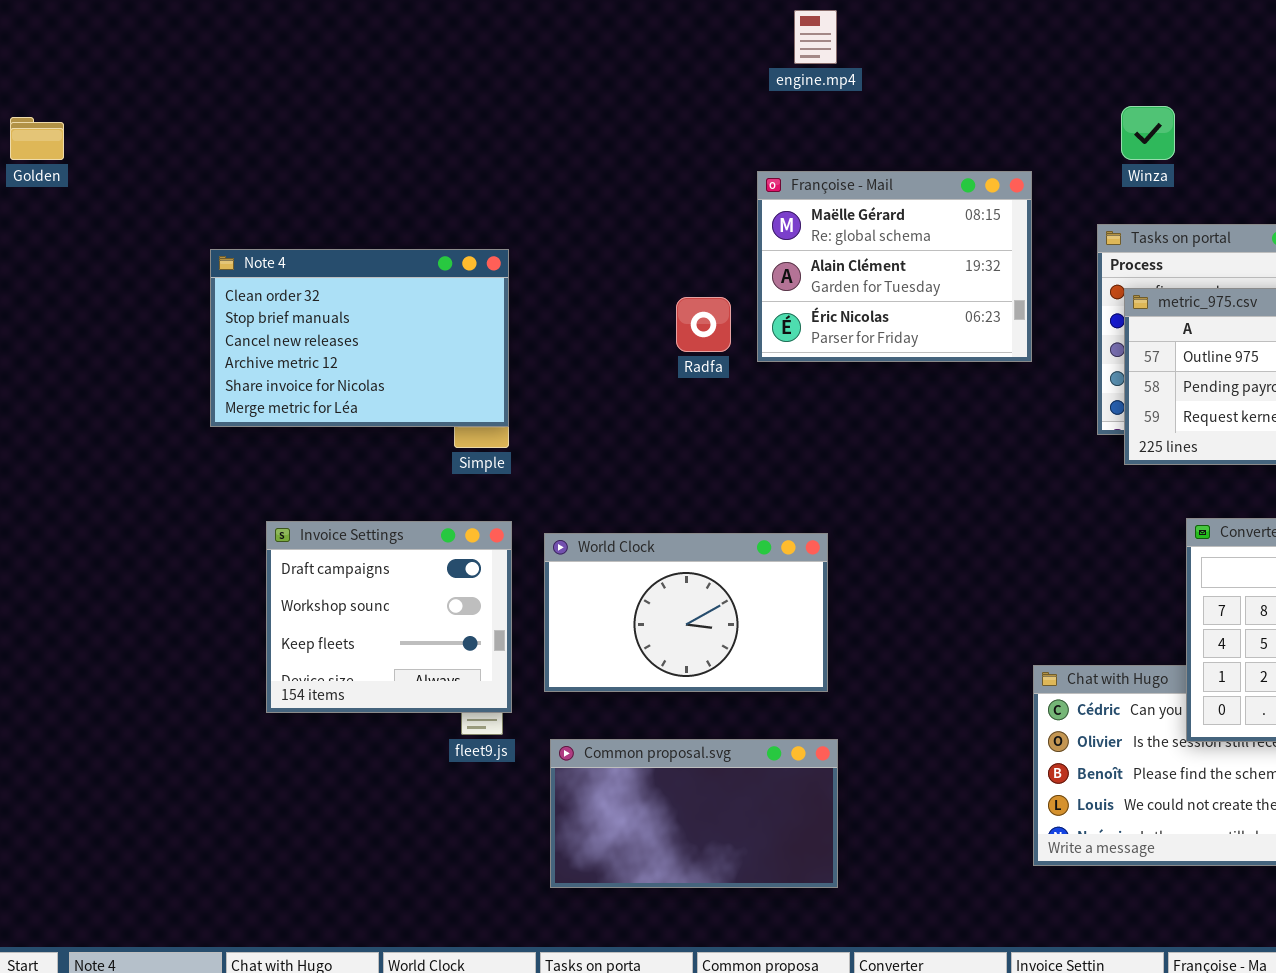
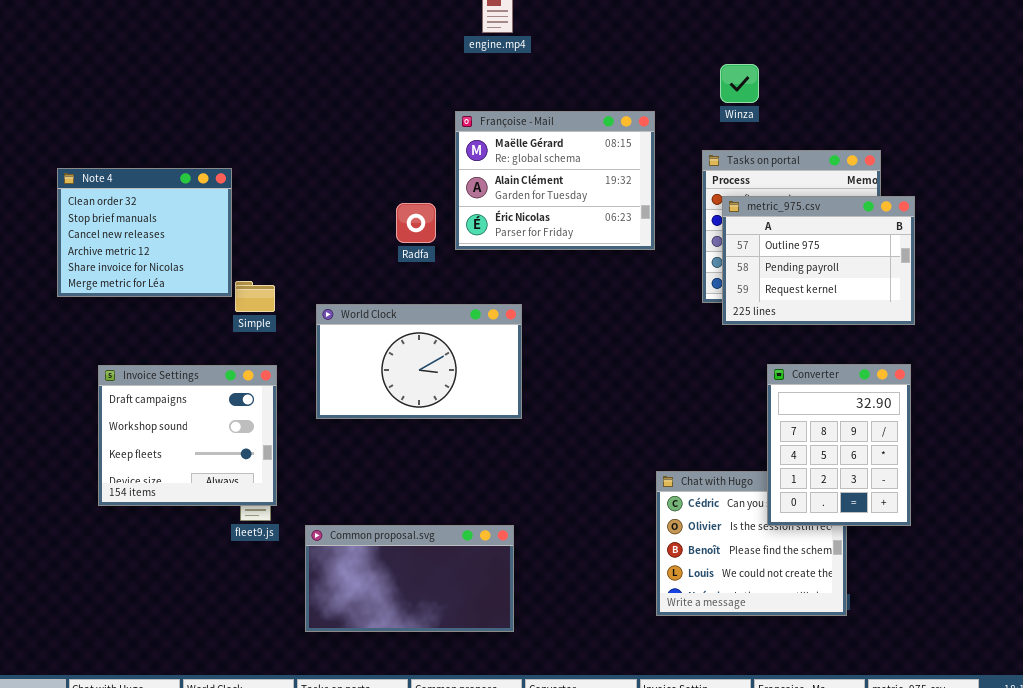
Note 4: [210,249,509,427] -> [57,168,232,297], resized
World Clock: [544,533,828,692] -> [316,304,522,419], moved

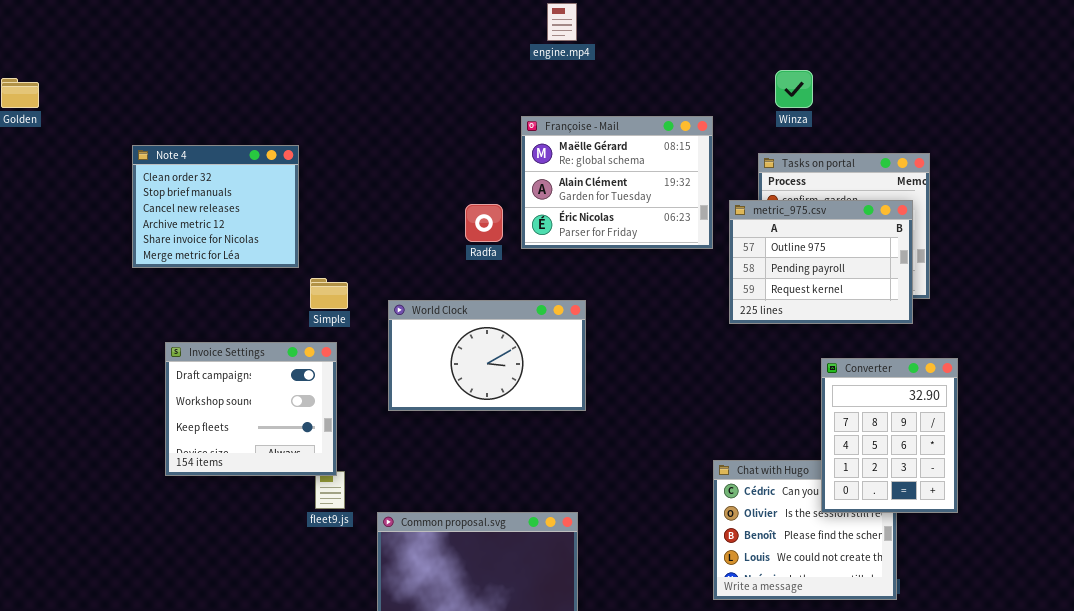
Note 4: [57,168,232,297] -> [132,145,299,268], moved
metric_975.csv: [722,196,915,325] -> [729,200,913,324], moved
Invoice Settings: [98,365,277,506] -> [165,342,337,476], moved

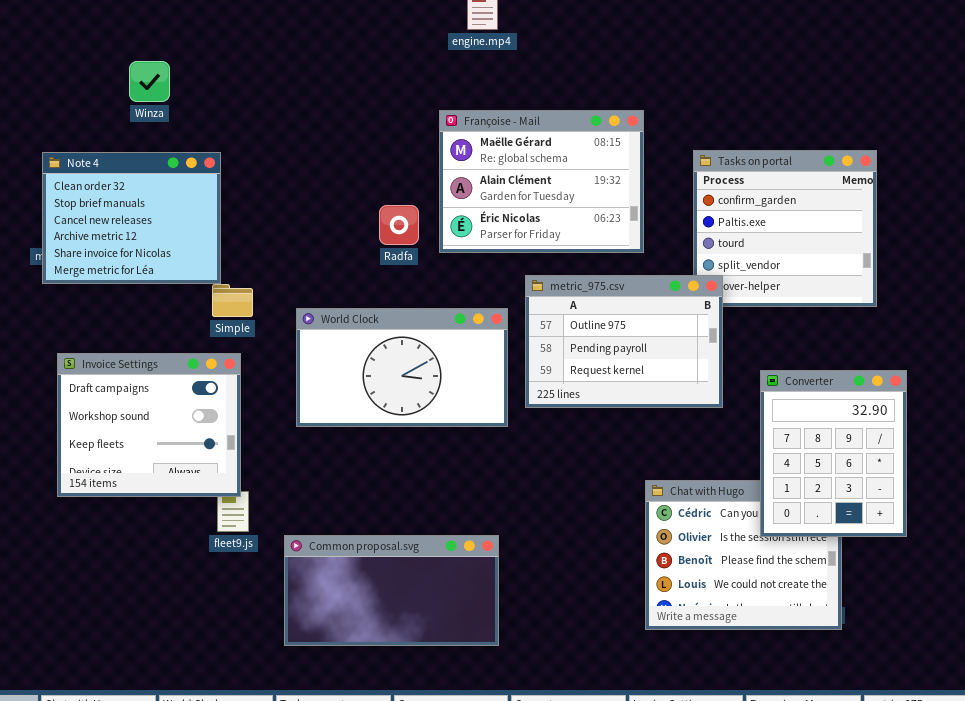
Winza: [775,70,813,108] -> [129,61,170,102], moved
Note 4: [132,145,299,268] -> [42,152,221,284], moved
metric_975.csv: [729,200,913,324] -> [525,275,723,408], moved

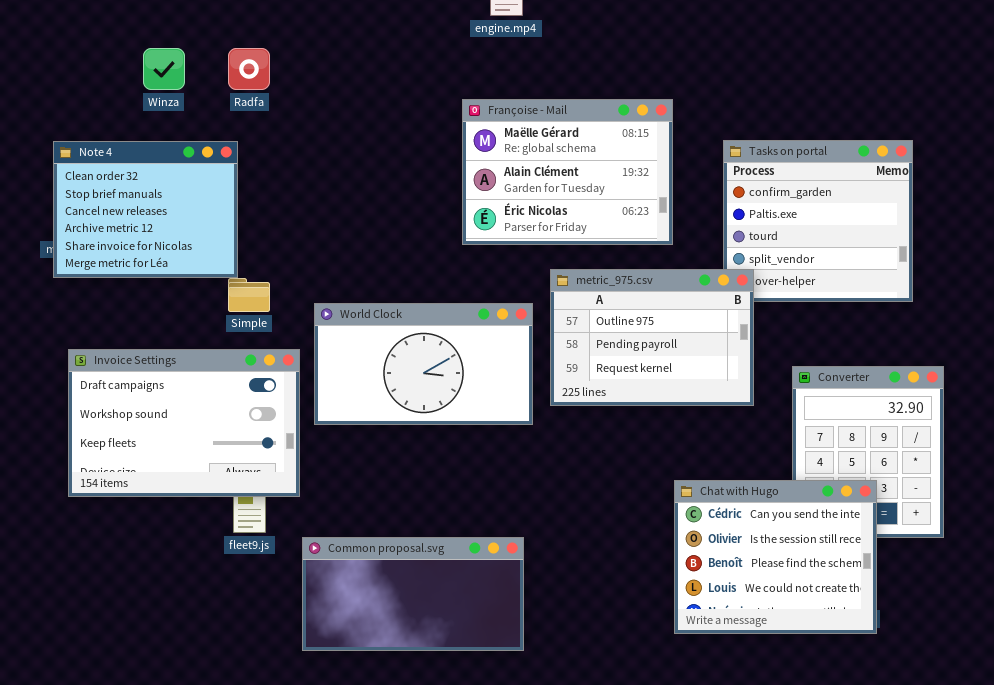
Radfa: [379,205,419,245] -> [228,48,270,90], moved
Invoice Settings: [57,353,241,497] -> [68,349,300,497], resized
Chat with Hugo: [645,480,842,630] -> [674,480,877,634], raised

